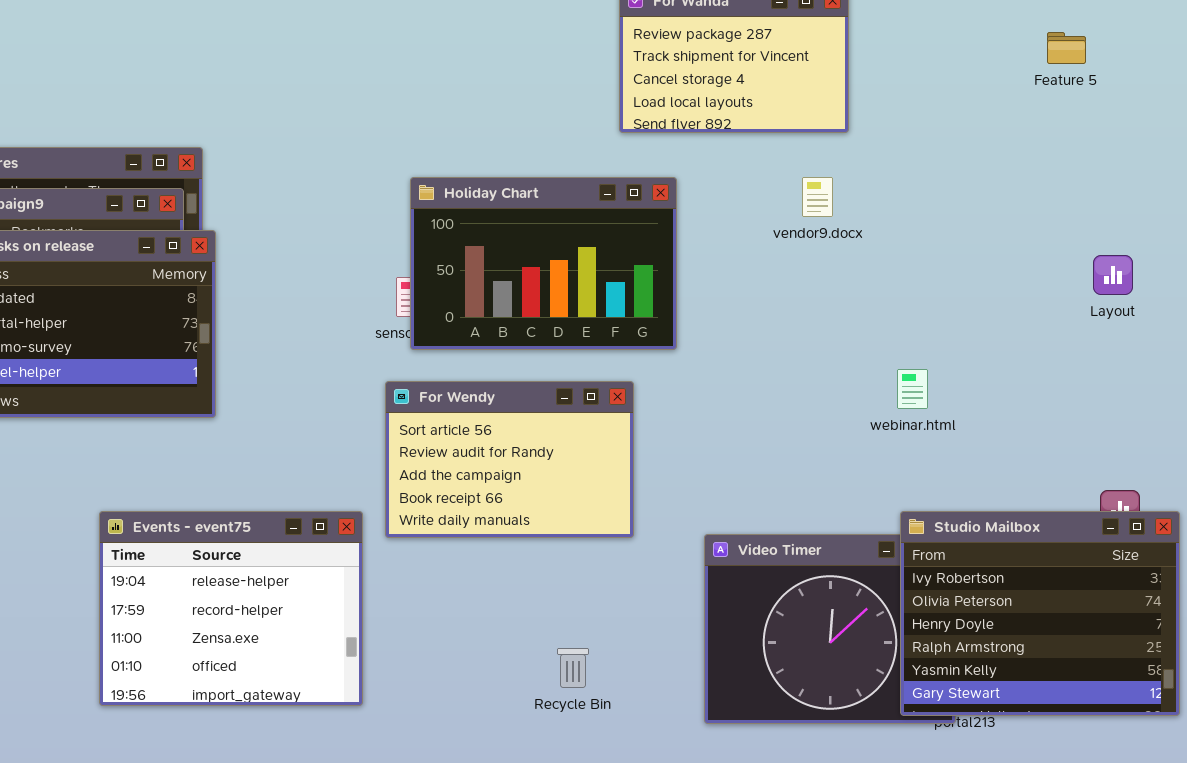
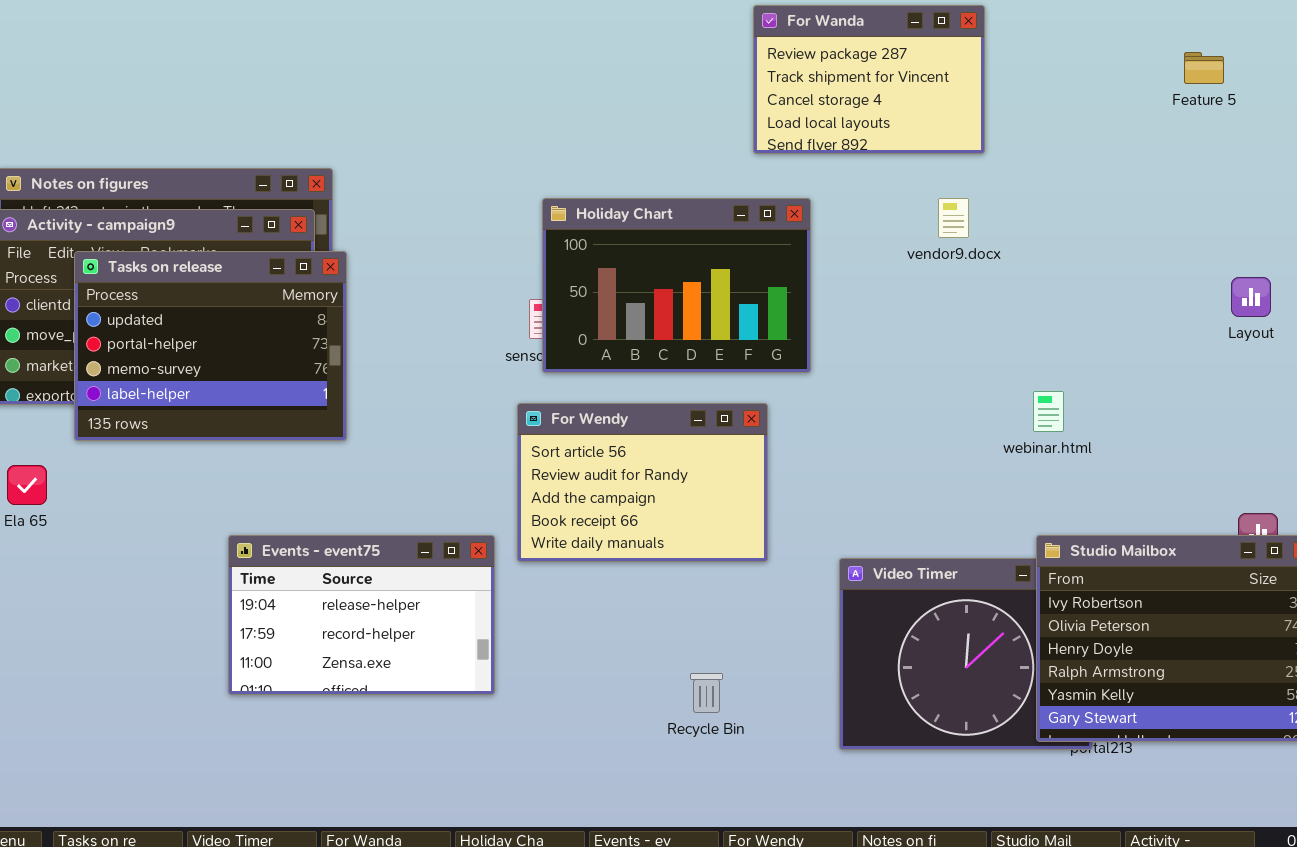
Events - event75: [99,511,363,706] -> [228,535,495,695], resized

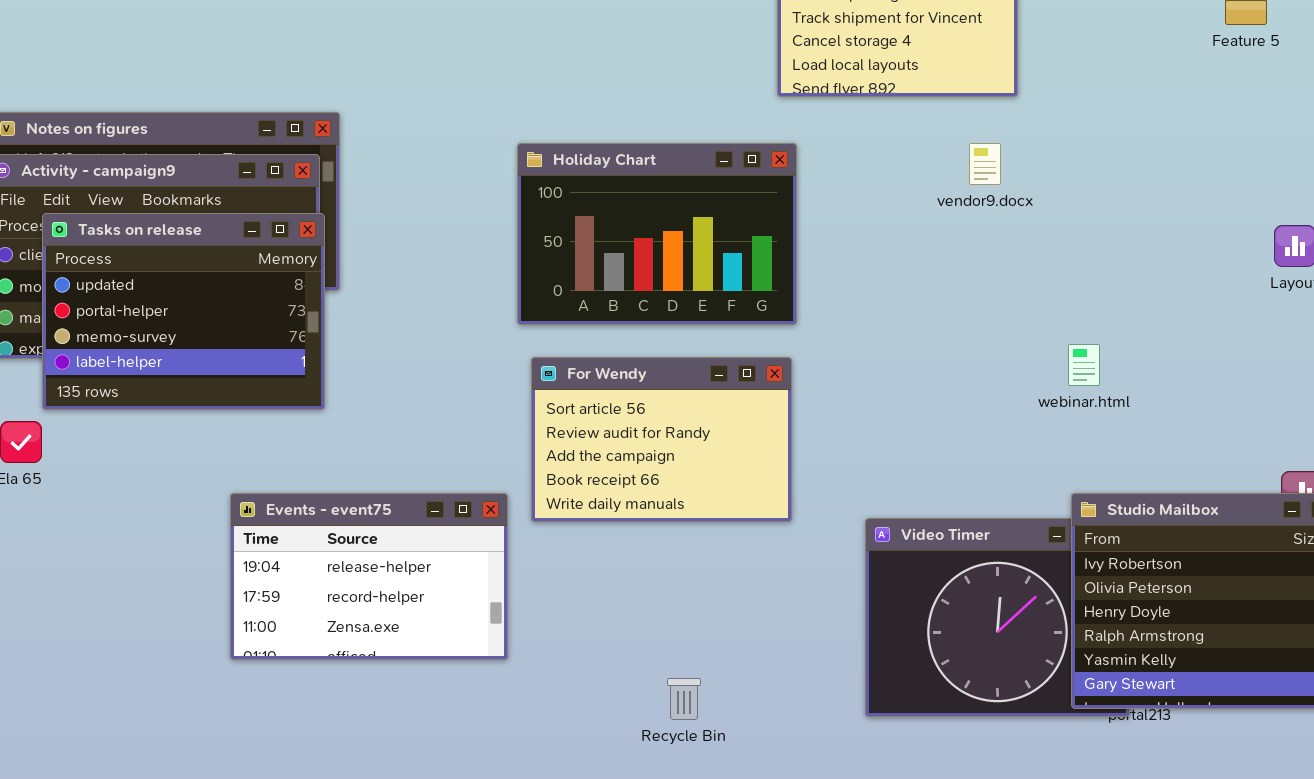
Holiday Chart: [542,198,811,373] -> [517,143,797,325], moved
Tasks on release: [74,251,347,441] -> [42,213,325,410], moved
Recycle Bin: [690,673,723,713] -> [667,678,701,720], moved

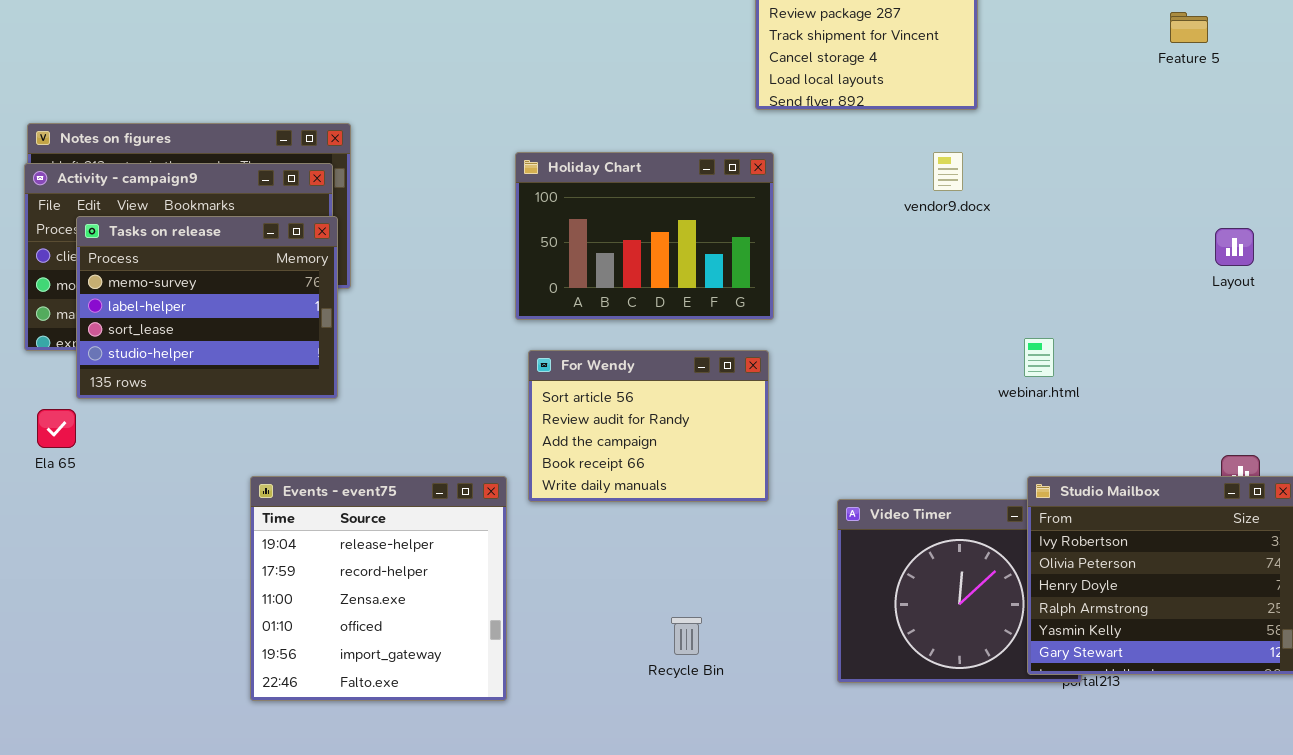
Tasks on release: [42,213,325,410] -> [76,216,338,399], scrolled down 2 rows
Events - event75: [230,493,508,660] -> [250,476,507,701], resized
Recycle Bin: [667,678,701,720] -> [671,617,702,655], moved

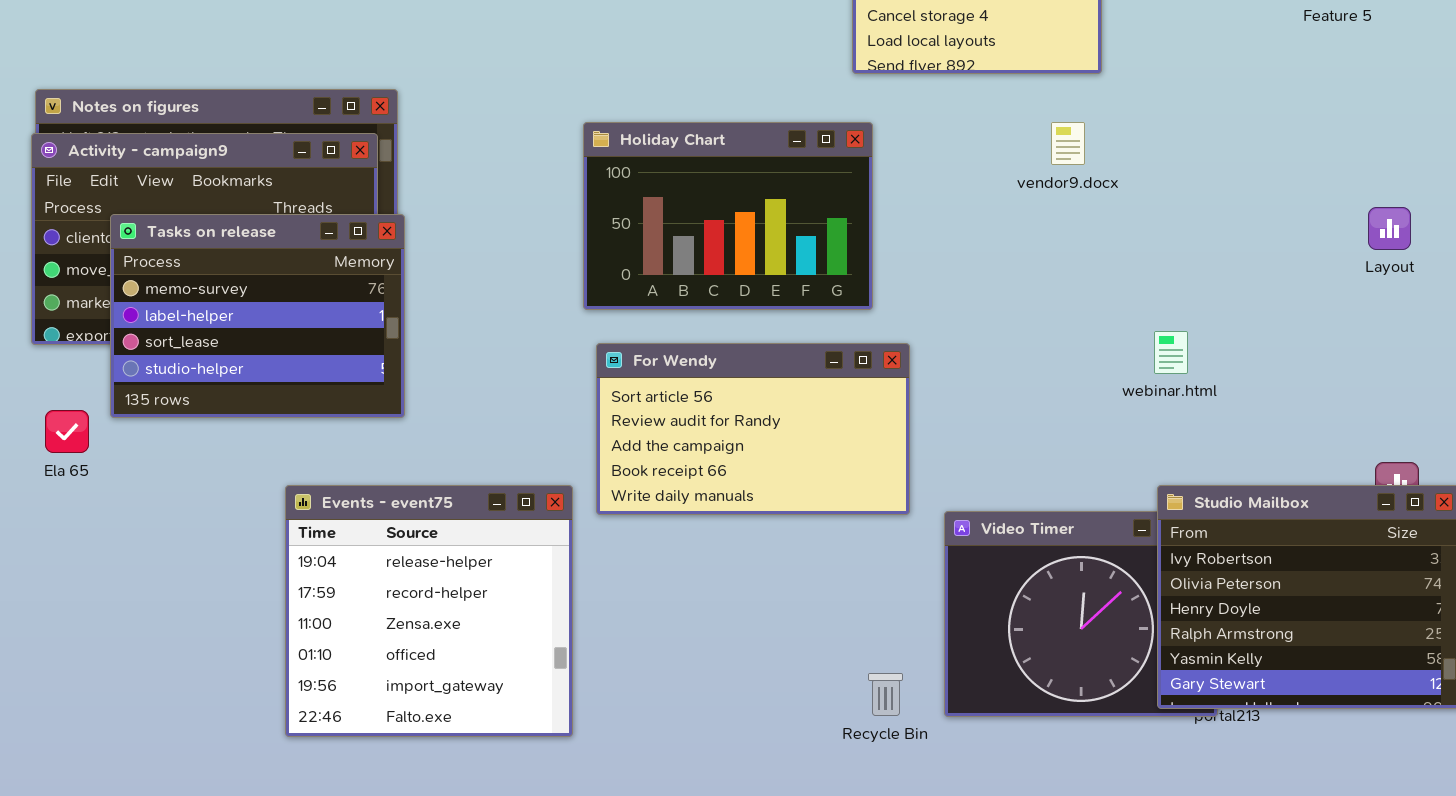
Tasks on release: [76,216,338,399] -> [110,214,405,418], moved
For Wendy: [528,350,769,502] -> [596,343,910,515], resized
Recycle Bin: [671,617,702,655] -> [868,673,903,716], moved

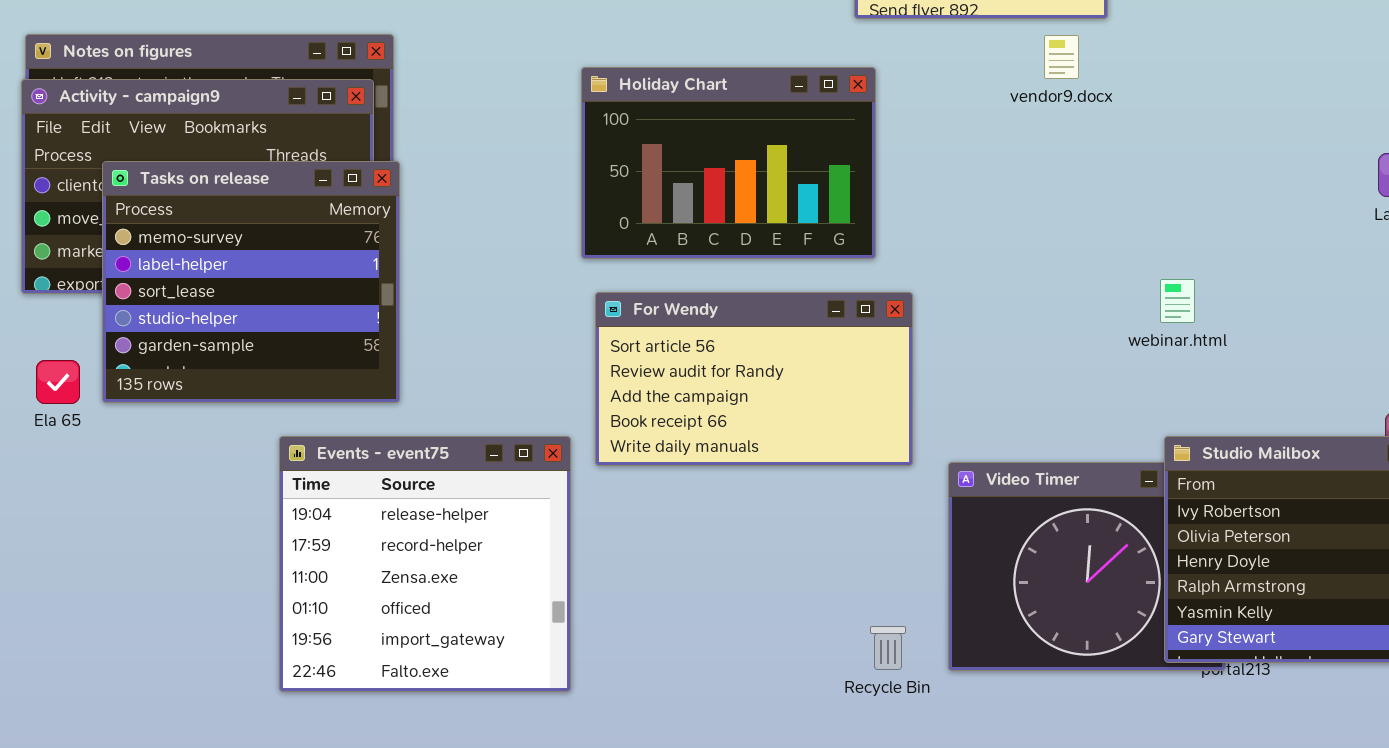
vendor9.docx: [1051,122,1085,165] -> [1044,35,1079,79], moved
Tasks on release: [110,214,405,418] -> [102,161,400,403], resized

